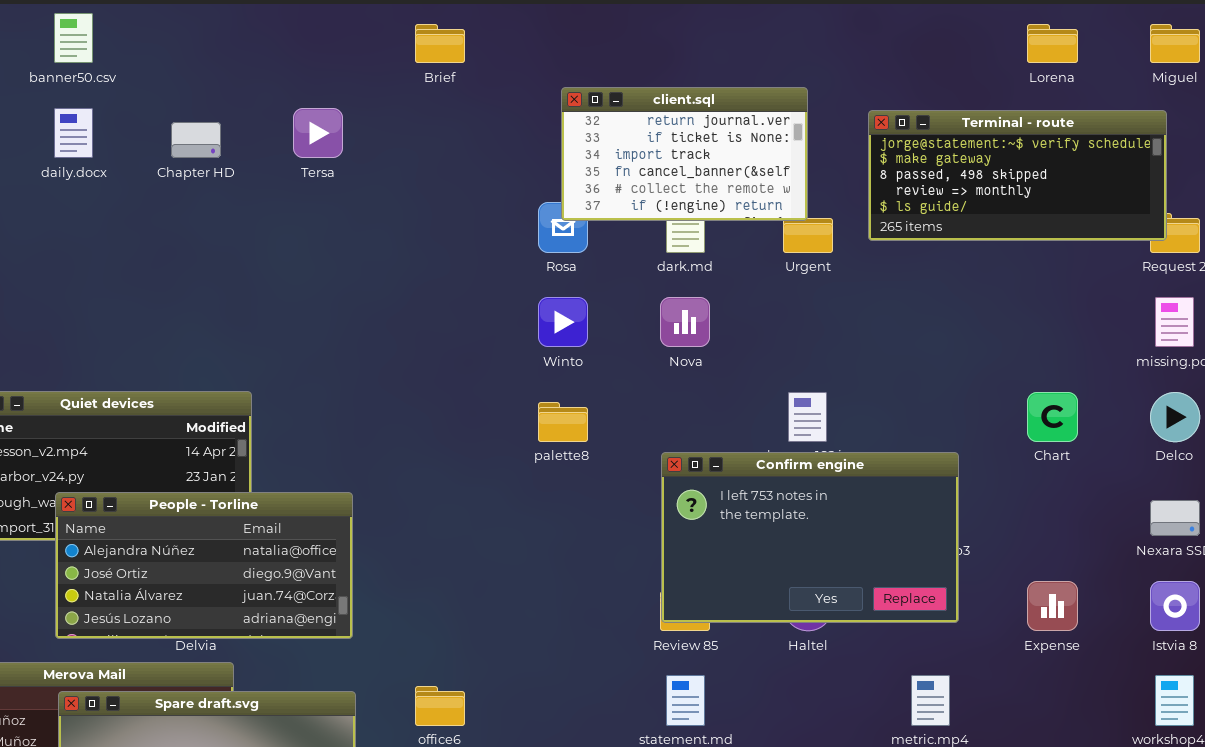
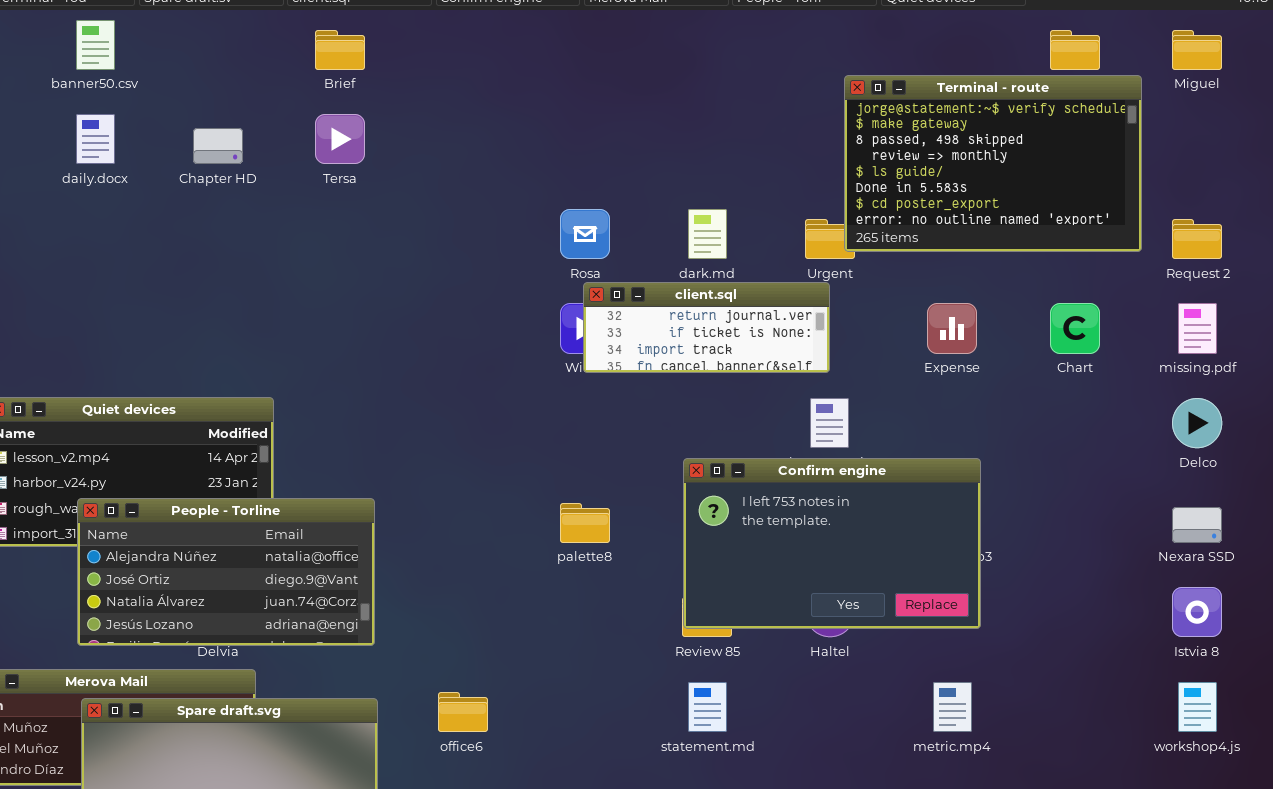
Brief: [415,24,465,63] -> [315,30,365,70], moved
client.sql: [561,87,808,221] -> [583,282,830,373], moved, resized
Terminal - route: [868,110,1167,241] -> [844,75,1142,252], moved, resized
Chart: [1027,392,1078,442] -> [1050,303,1100,354], moved
palette8: [538,402,588,442] -> [560,503,610,543], moved
Expense: [1027,581,1078,631] -> [927,303,977,354], moved

